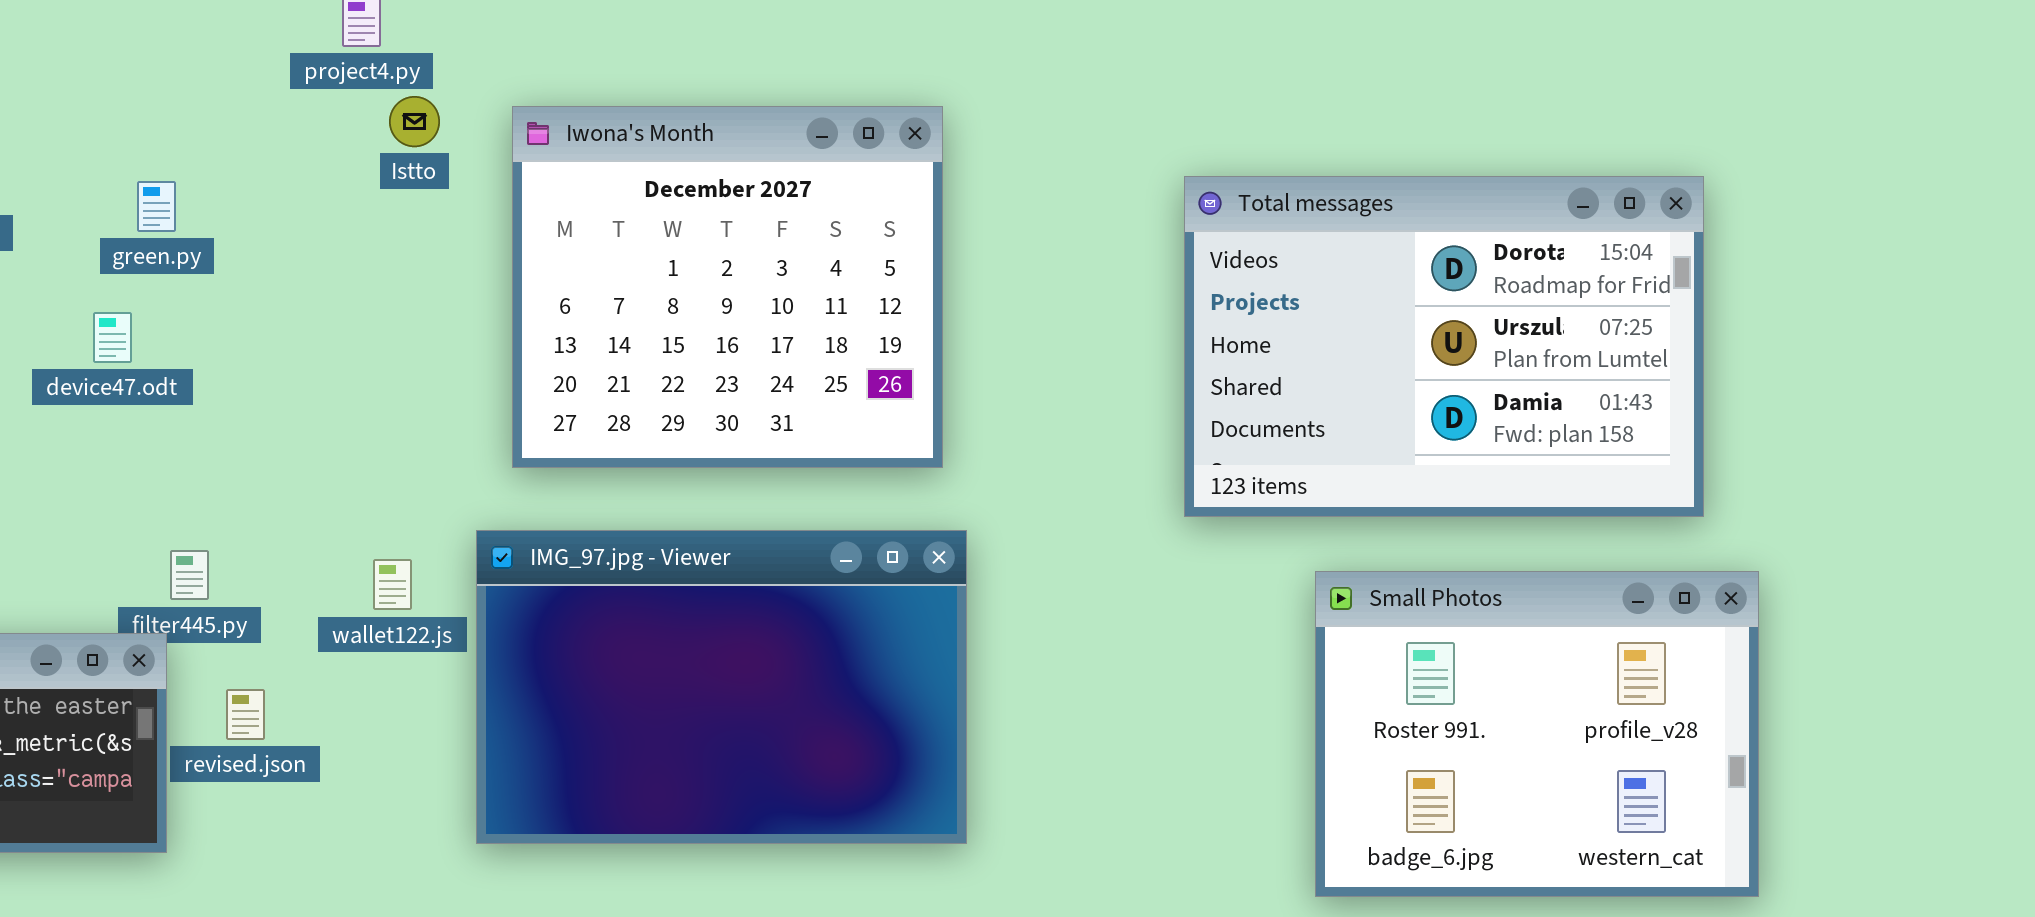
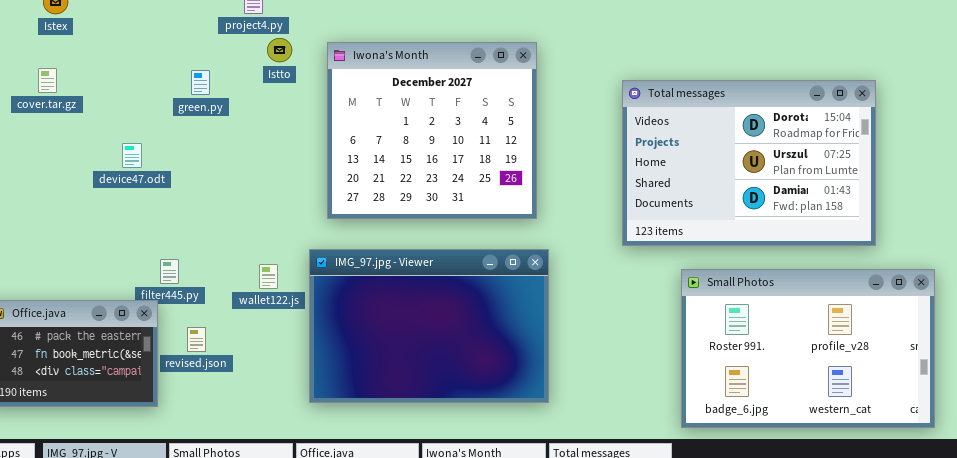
Total messages: [1184,176,1704,517] -> [622,80,876,246], moved
green.py: [137,181,176,232] -> [191,70,210,95], moved
Small Photos: [1315,571,1759,897] -> [681,269,935,428], resized

